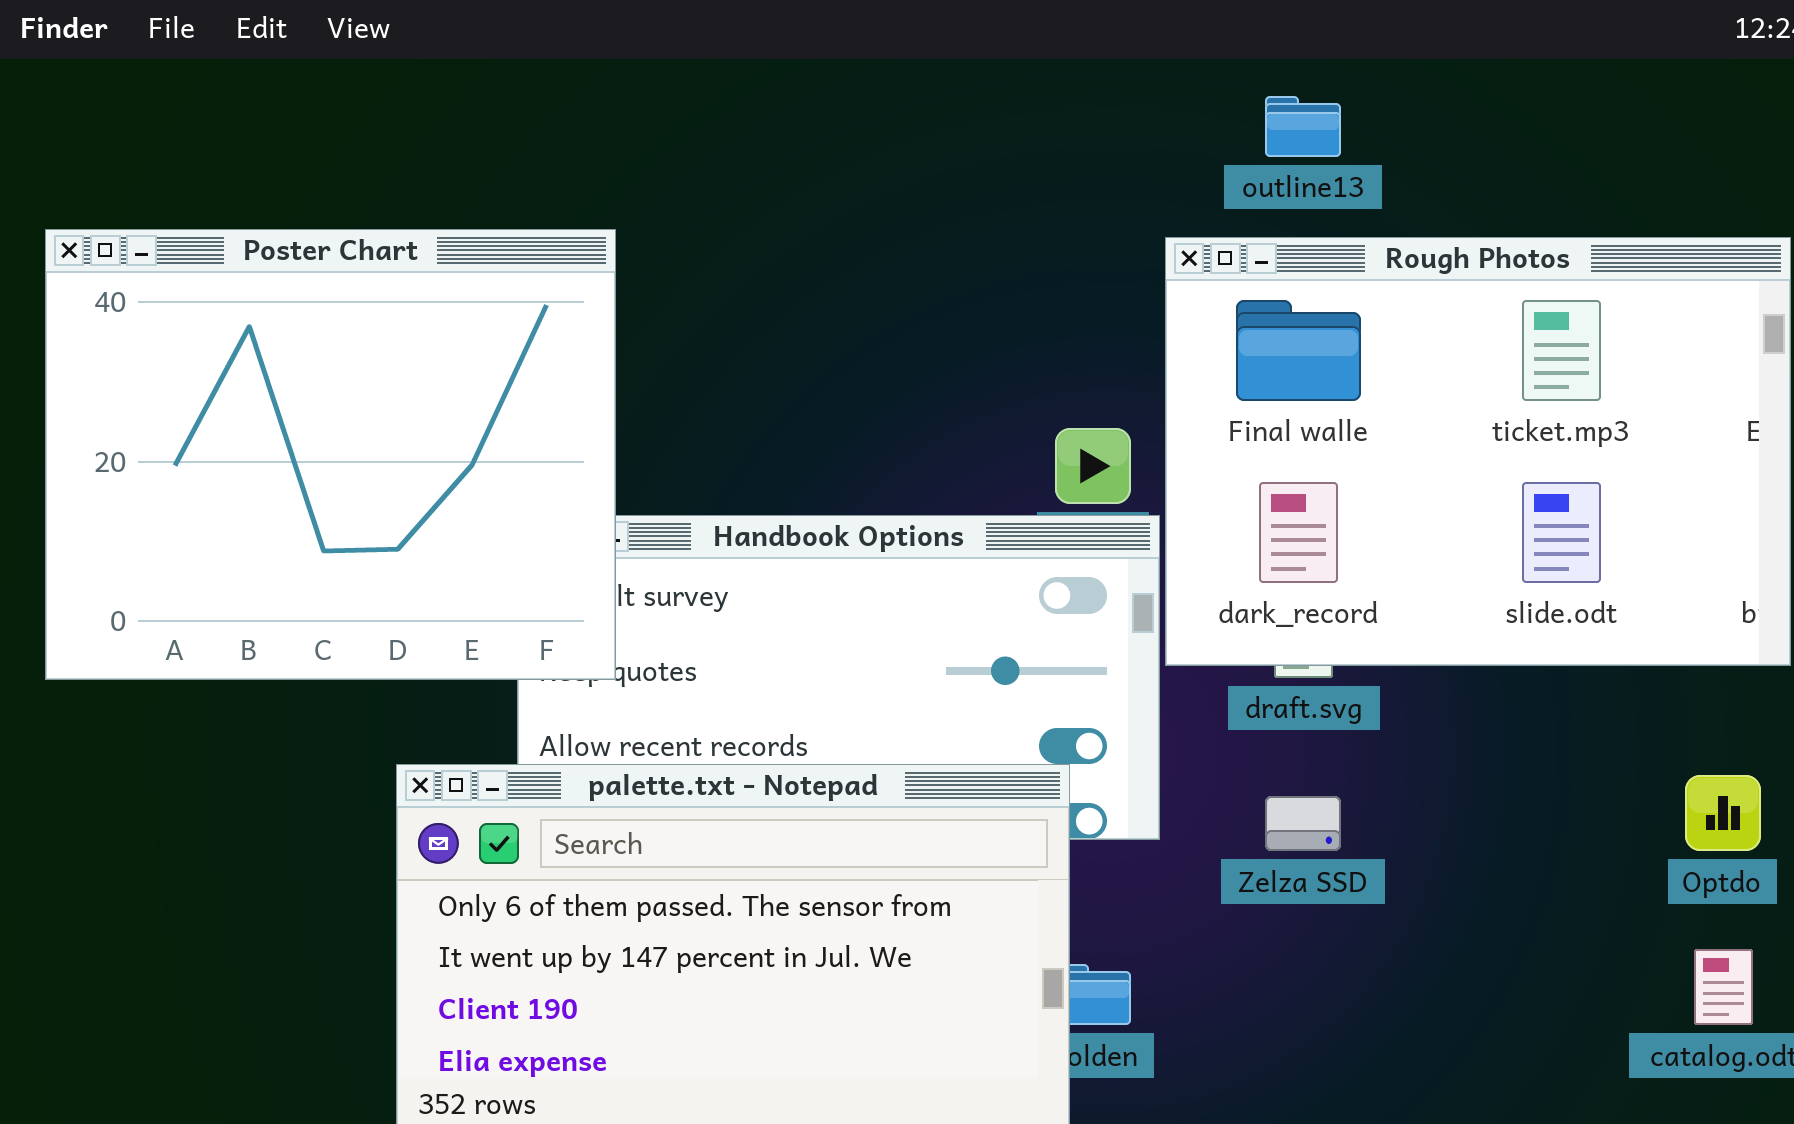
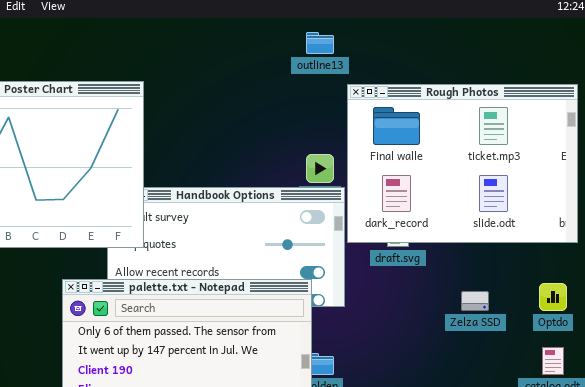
outline13: [1265,96,1341,157] -> [306,32,334,54], moved
Zelza SSD: [1265,796,1341,851] -> [461,291,489,311], moved

